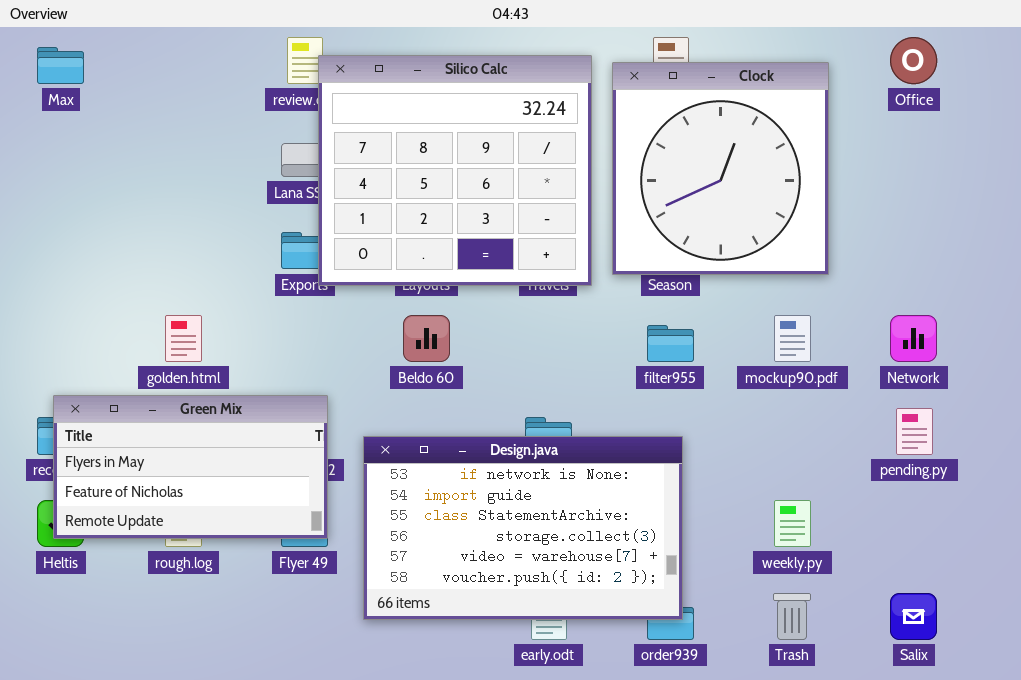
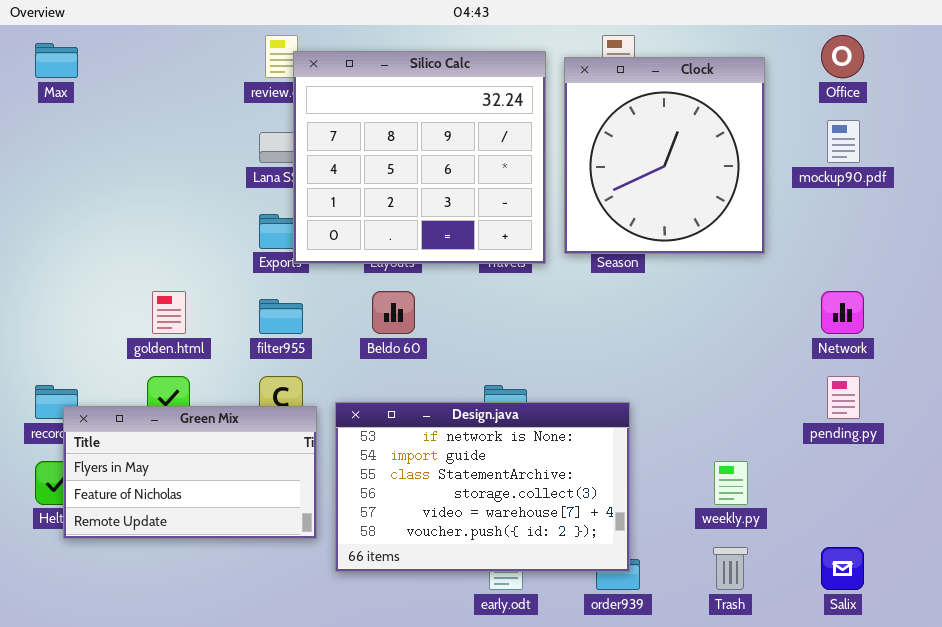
mockup90.pdf: [774,315,811,362] -> [827,120,860,163], moved
filter955: [647,325,694,362] -> [259,299,303,334], moved
Green Mix: [53,395,328,539] -> [63,406,317,539], moved

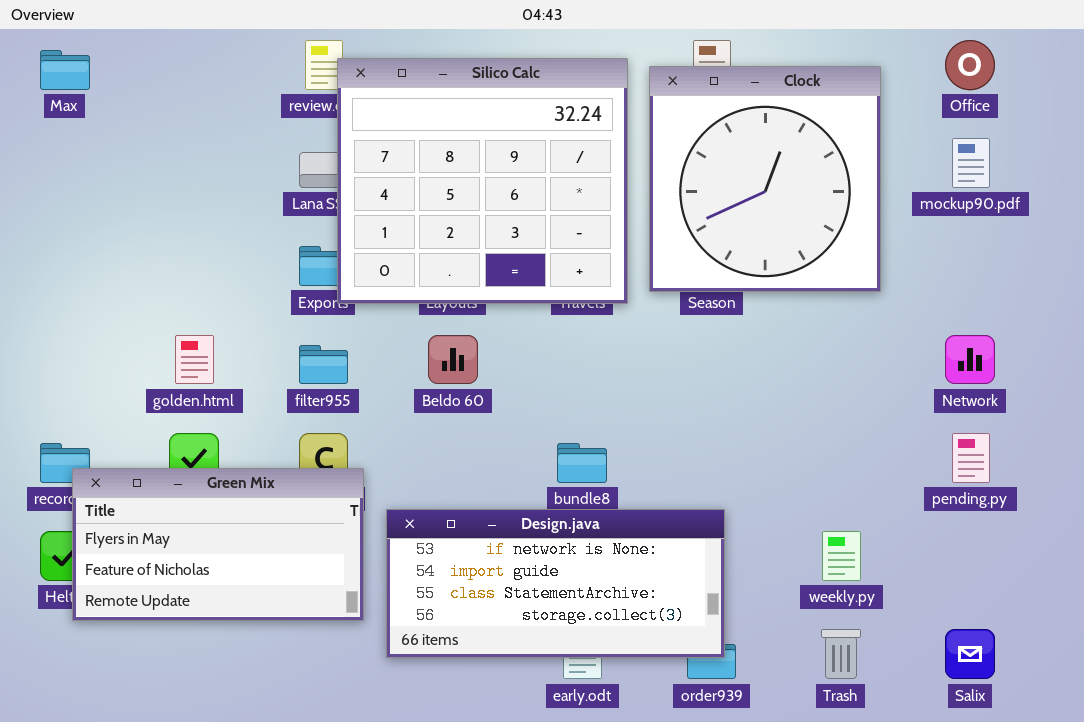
Design.java: [335,402,630,572] -> [386,509,725,658], resized

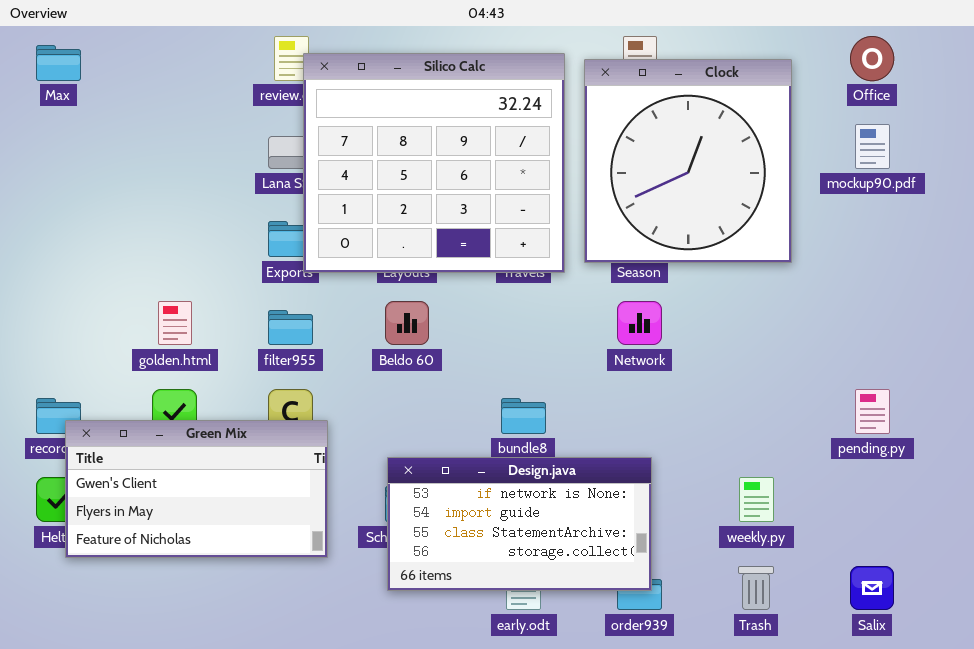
Network: [945,335,995,384] -> [617,301,662,345], moved
Green Mix: [72,468,364,621] -> [65,420,328,558], scrolled up 1 row
Design.java: [386,509,725,658] -> [387,457,652,591], resized

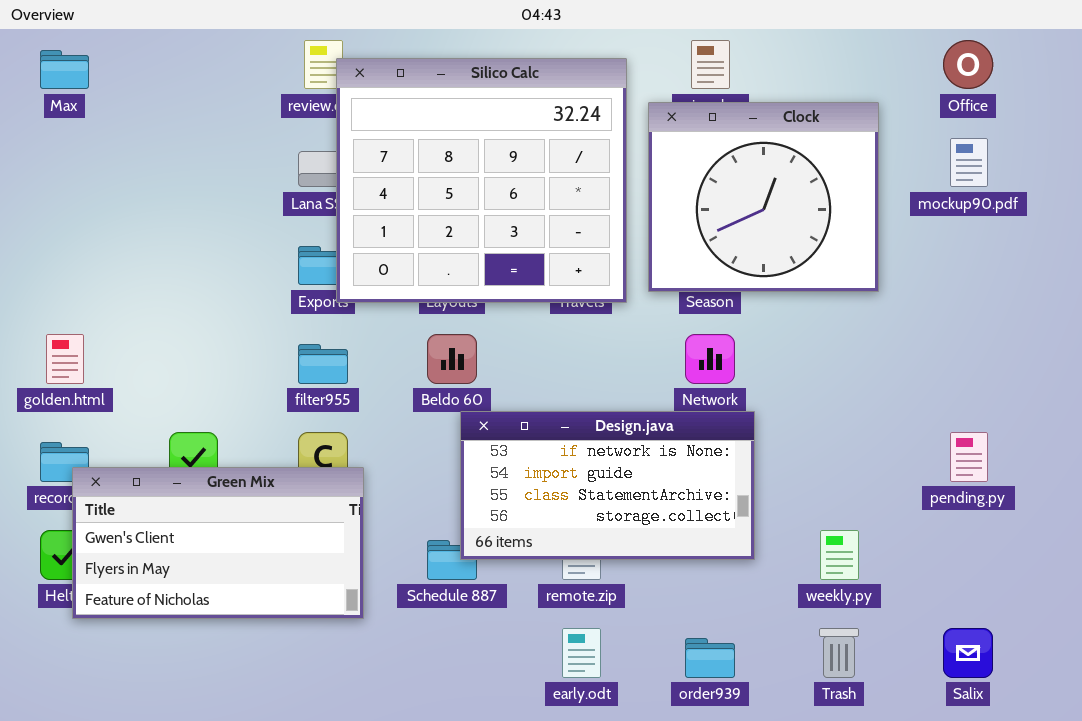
Clock: [584,59,792,263] -> [648,102,879,292], resized
golden.html: [158,301,192,345] -> [46,334,84,384], moved
Design.java: [387,457,652,591] -> [460,411,755,560], moved

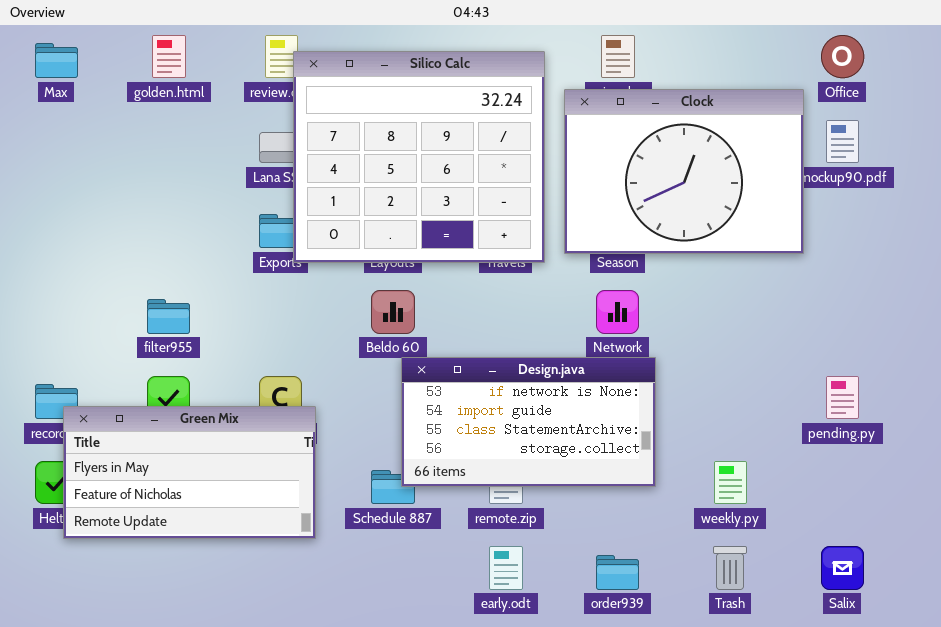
Clock: [648,102,879,292] -> [564,89,804,254], resized
golden.html: [46,334,84,384] -> [152,35,186,78], moved
filter955: [298,344,348,384] -> [147,299,190,334], moved
Green Mix: [72,467,364,619] -> [63,406,316,539], scrolled down 1 row

